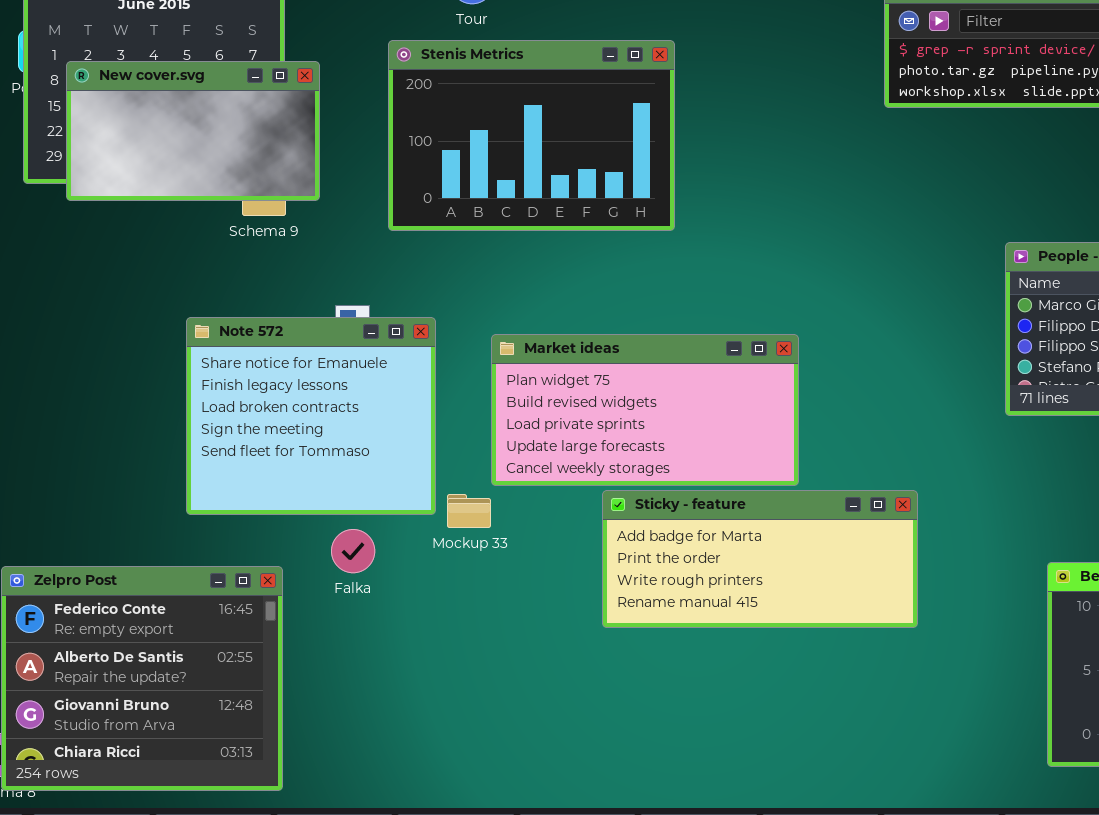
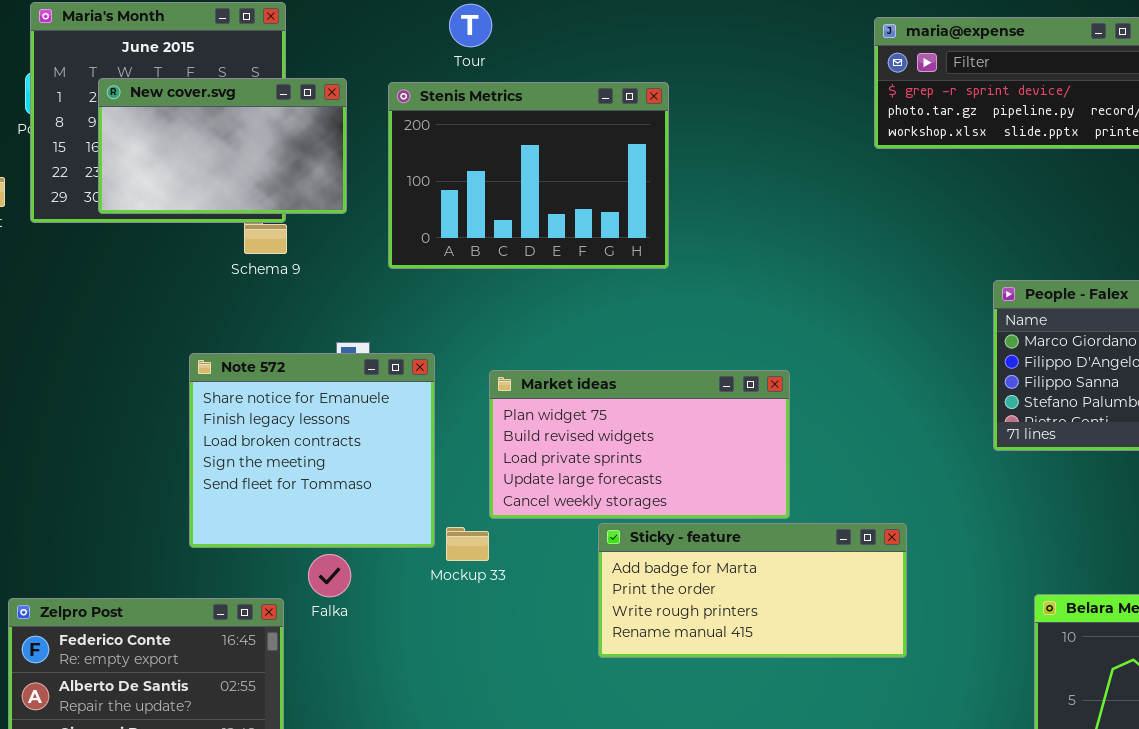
New cover.svg: [66,61,320,201] -> [98,78,347,214], moved
Falka: [331,529,375,573] -> [308,554,351,597], moved

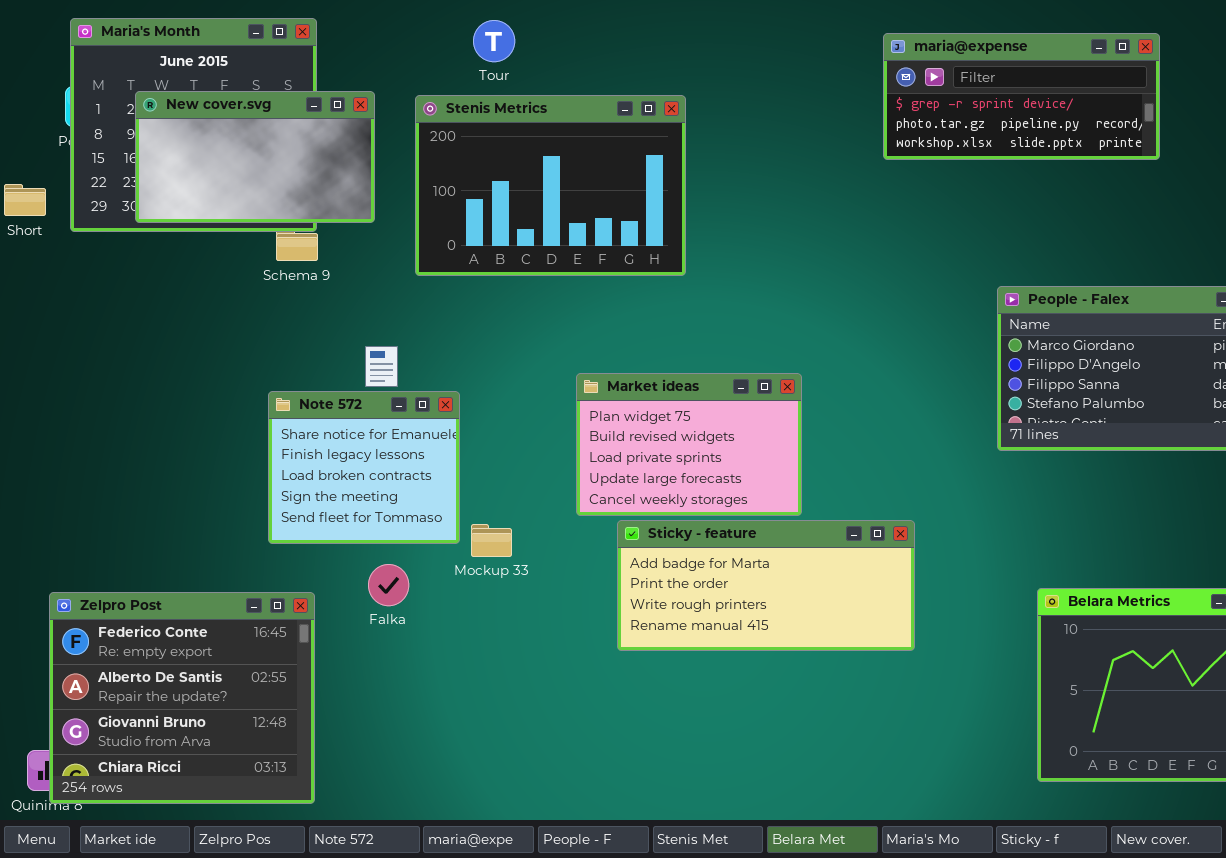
Note 572: [189,353,435,548] -> [268,391,460,544], resized
Market ideas: [489,370,790,519] -> [576,373,802,516], resized
Falka: [308,554,351,597] -> [368,564,409,606], moved

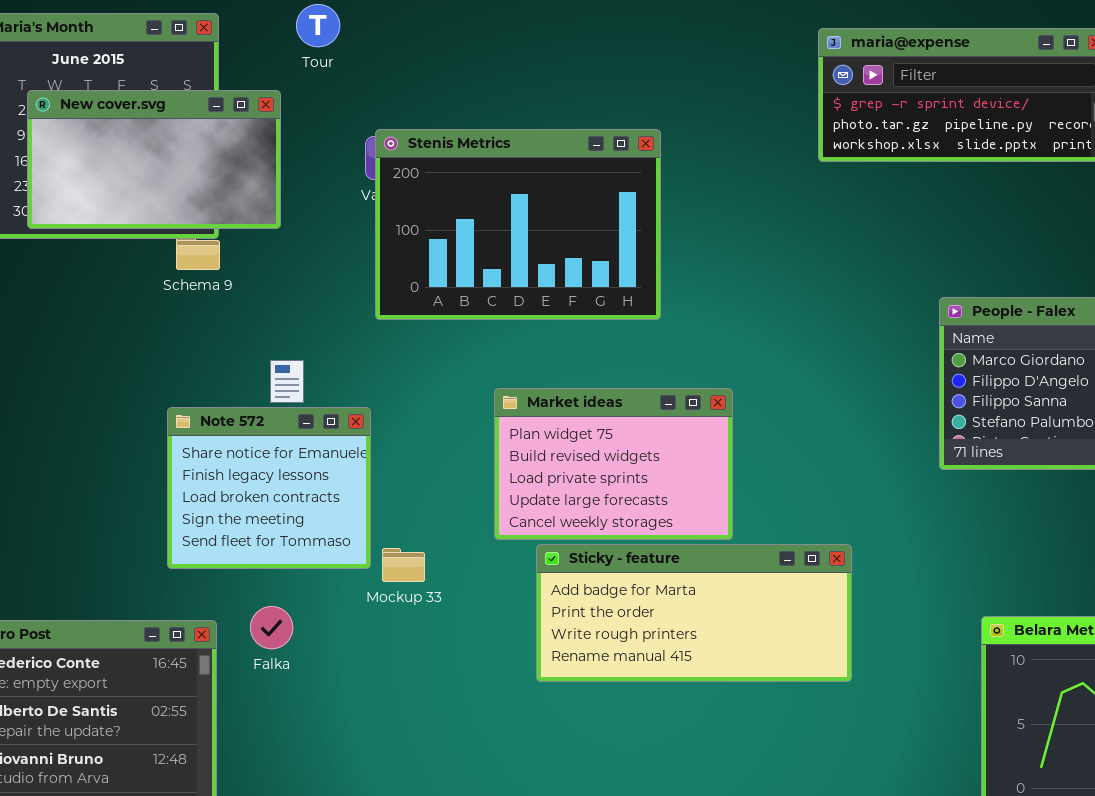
Tour: [473,20,515,62] -> [296,4,340,47], moved
Stenis Metrics: [415,95,686,276] -> [375,129,661,320], moved
Falka: [368,564,409,606] -> [250,606,293,649], moved

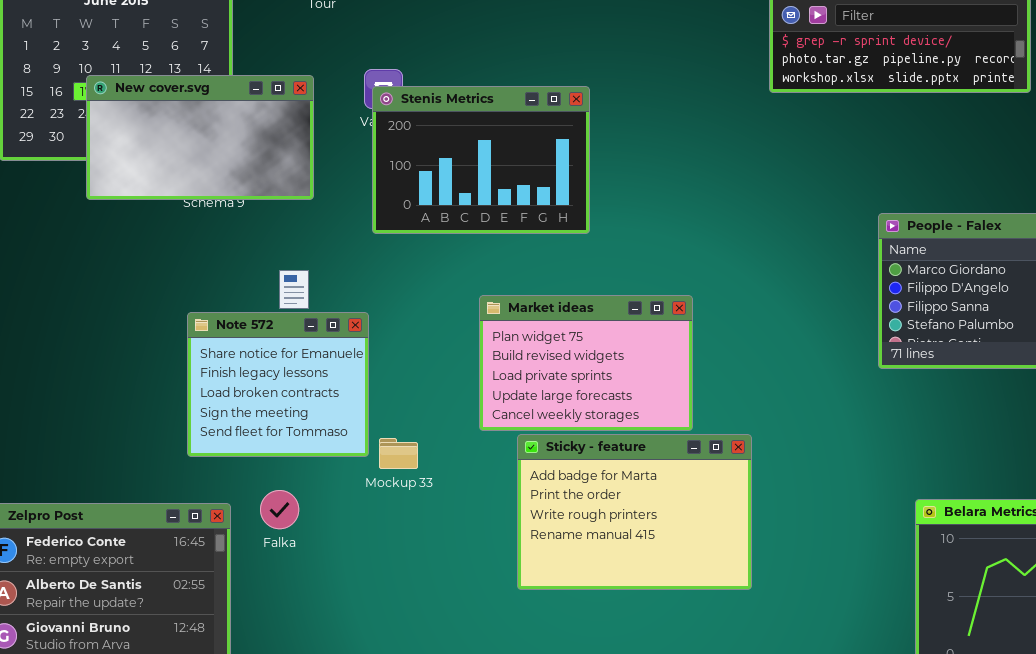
New cover.svg: [27,90,281,229] -> [86,75,314,200], moved
Stenis Metrics: [375,129,661,320] -> [372,86,590,234], resized
Sticky - feature: [536,544,852,682] -> [517,434,752,590], resized

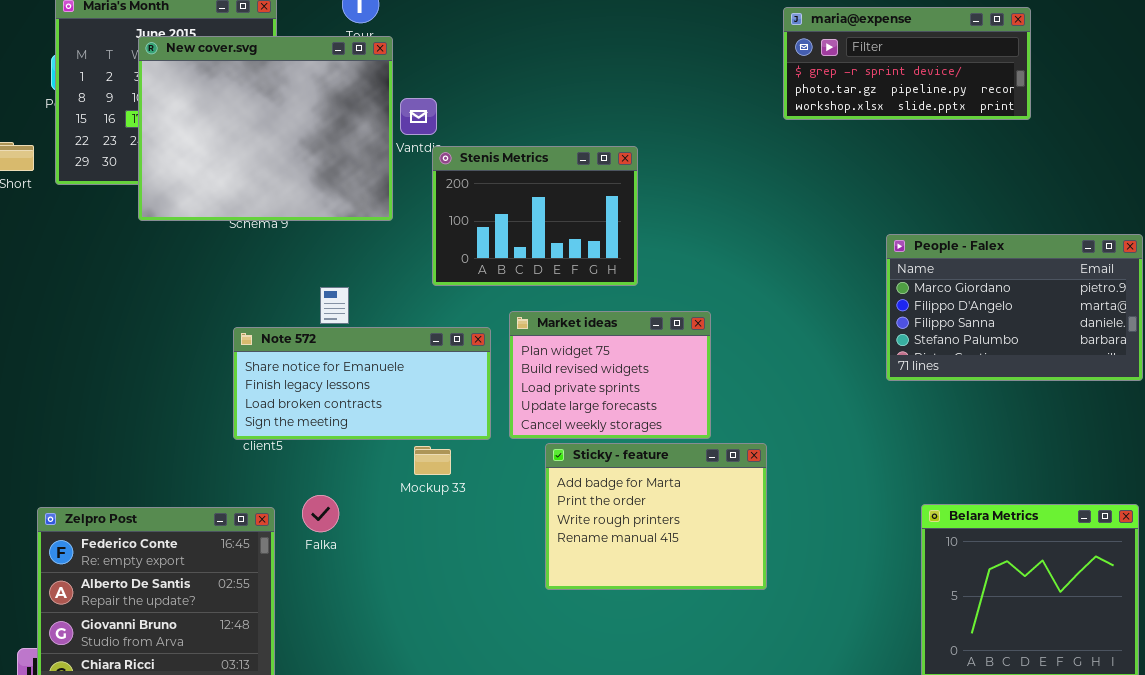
New cover.svg: [86,75,314,200] -> [138,36,393,221], resized
Stenis Metrics: [372,86,590,234] -> [432,146,638,286], moved
Note 572: [187,312,369,457] -> [233,327,491,440], resized

